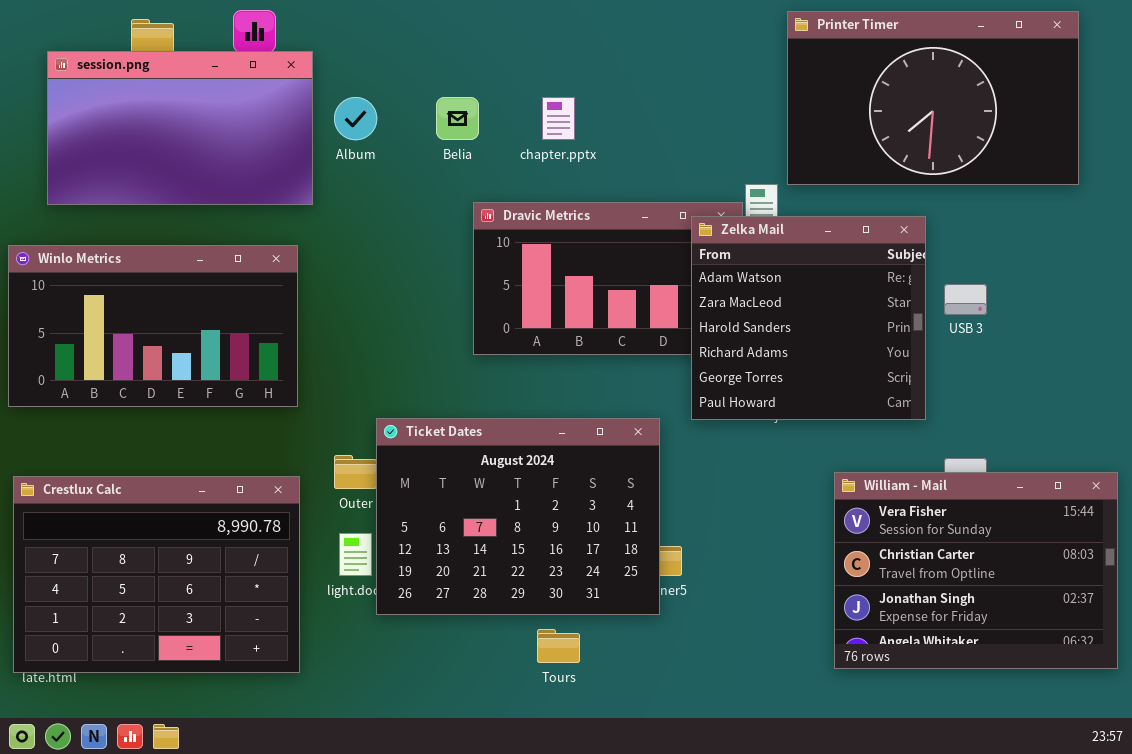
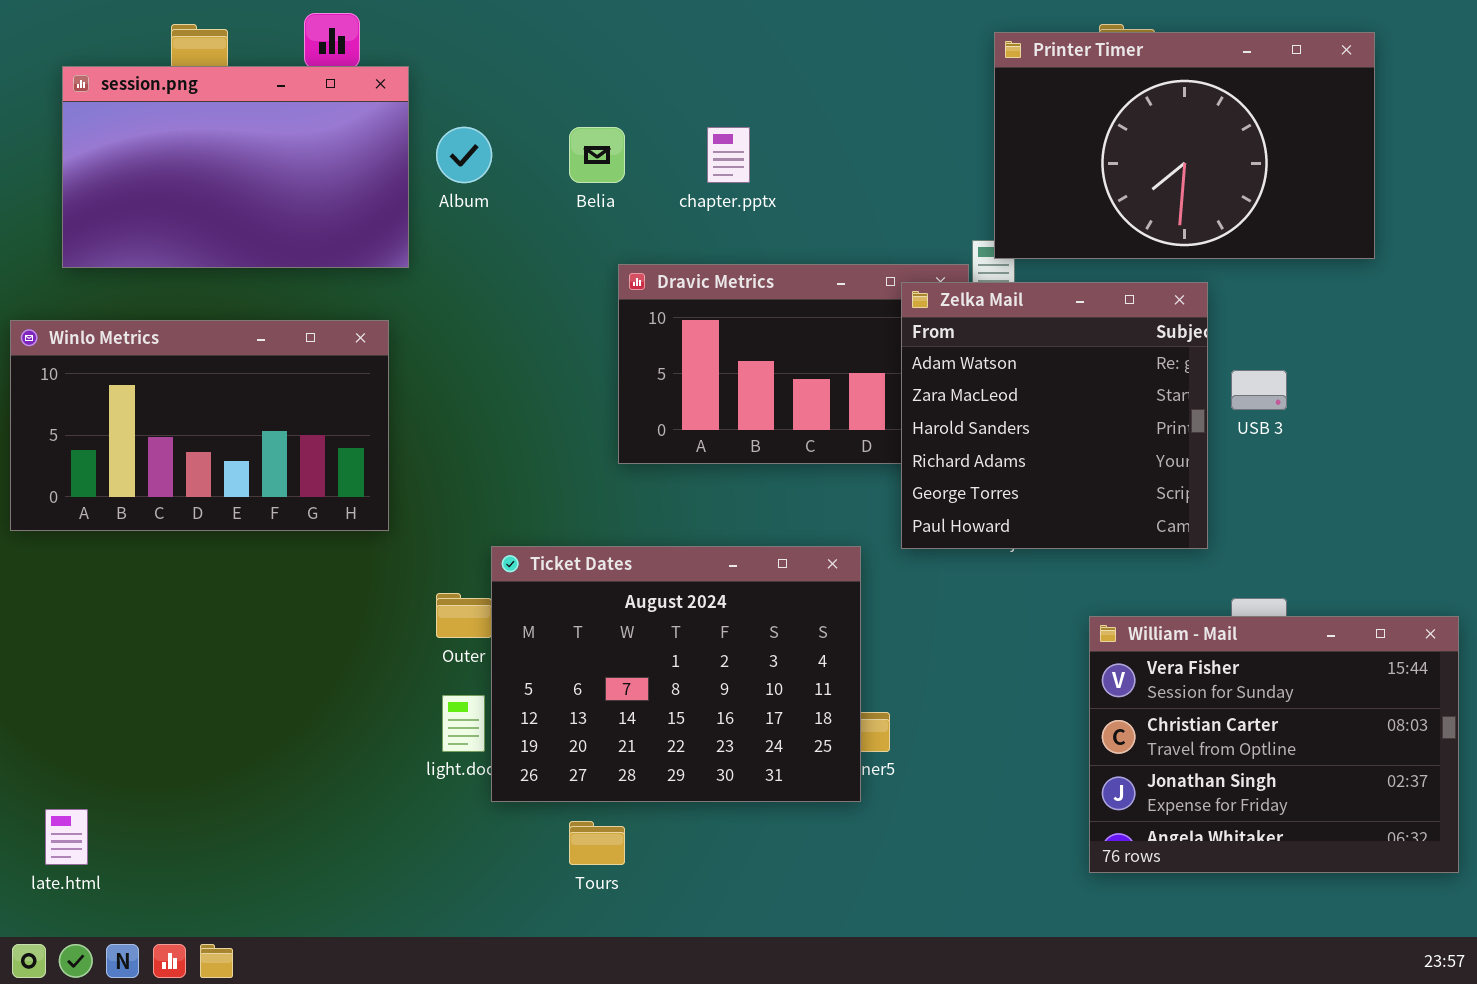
Printer Timer: [787,11,1079,185] -> [994,32,1375,259], moved
Crestlux Calc: [13,476,300,673] -> none, closed
Tours: [537,629,580,663] -> [569,821,625,865], moved

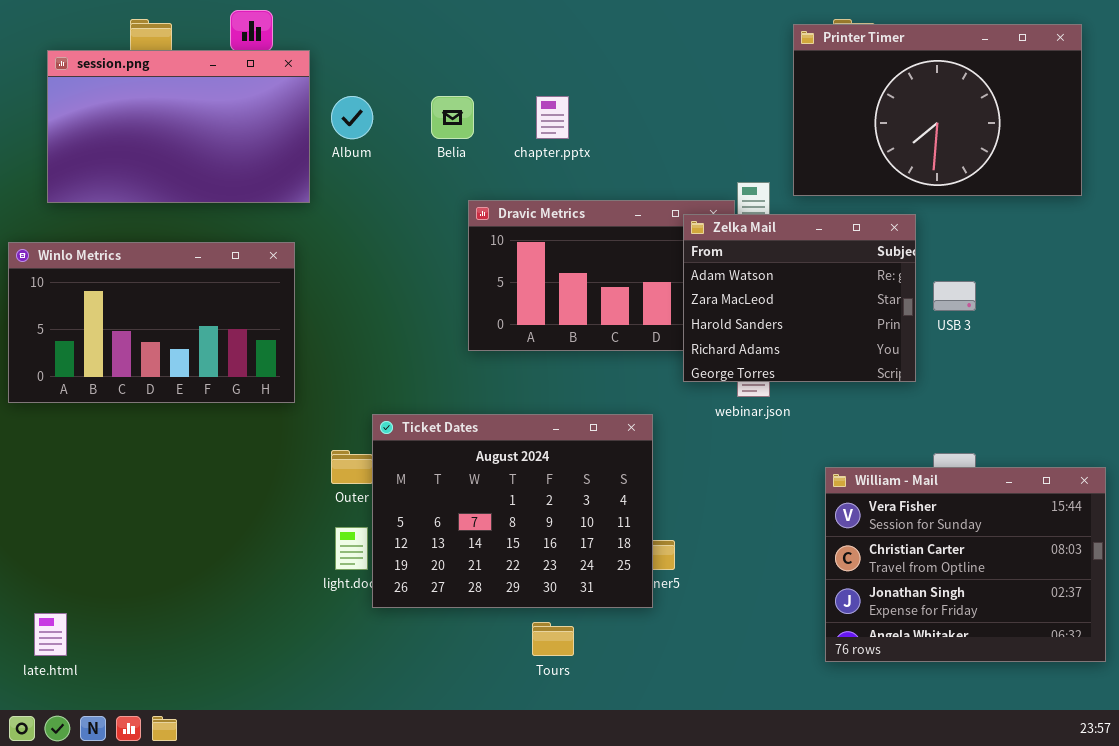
Printer Timer: [994,32,1375,259] -> [793,24,1082,196], moved
Zelka Mail: [901,282,1208,549] -> [683,214,916,382], resized
Tours: [569,821,625,865] -> [532,622,574,656], moved

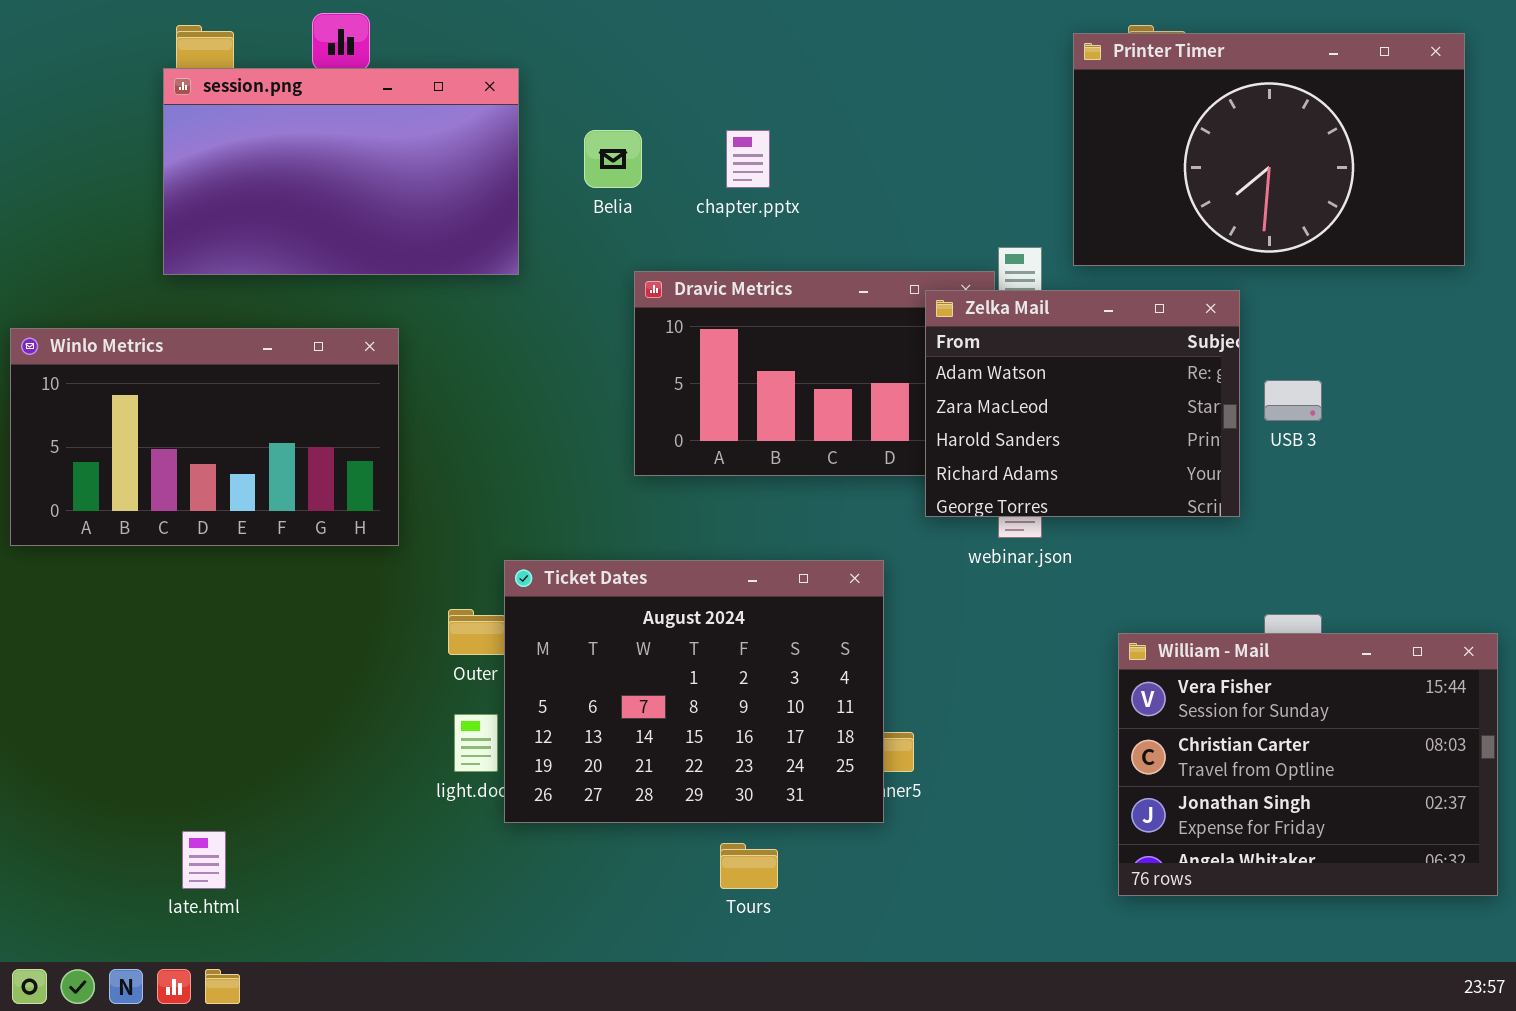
session.png: [47,50,310,203] -> [163,68,519,275], moved
late.html: [34,613,67,656] -> [182,831,226,889], moved

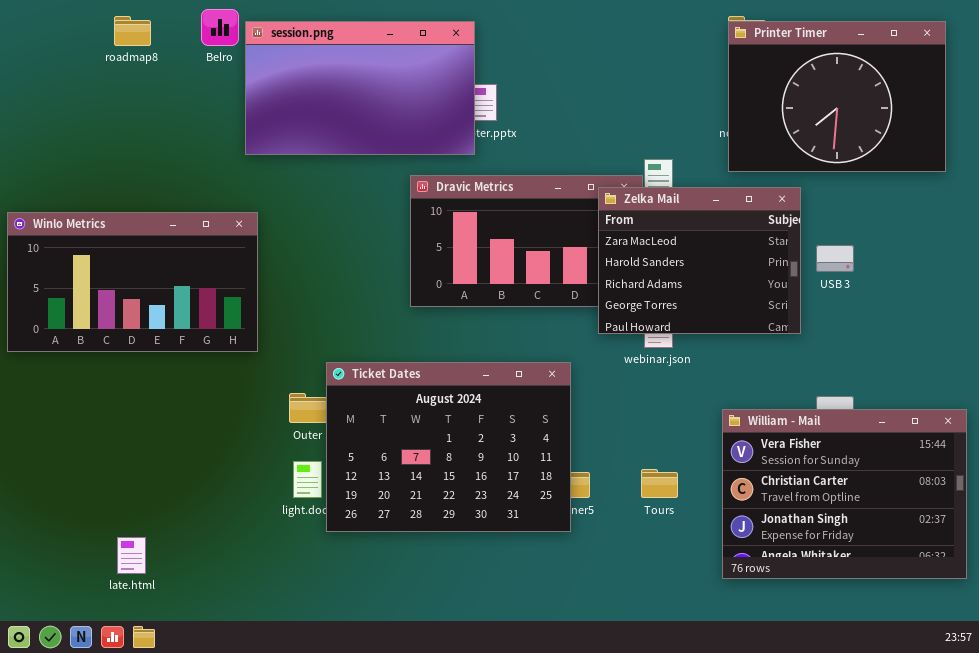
Printer Timer: [1073,33,1465,266] -> [728,21,946,172], resized
session.png: [163,68,519,275] -> [245,21,475,155], moved
Zelka Mail: [925,290,1240,517] -> [598,187,801,334], scrolled down 1 row
Tours: [720,843,778,889] -> [641,469,678,498], moved

